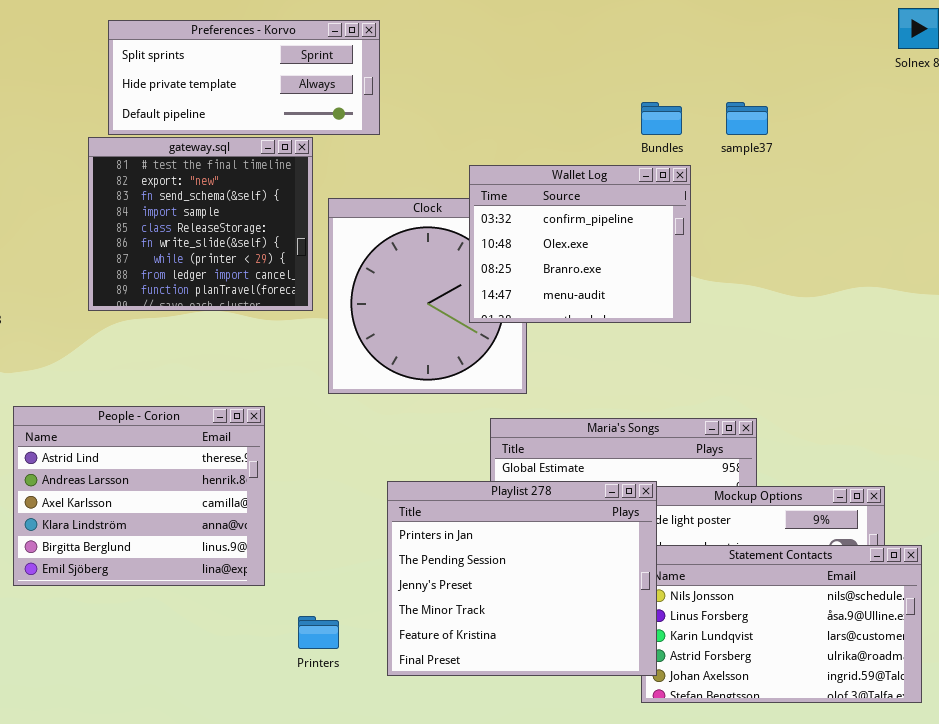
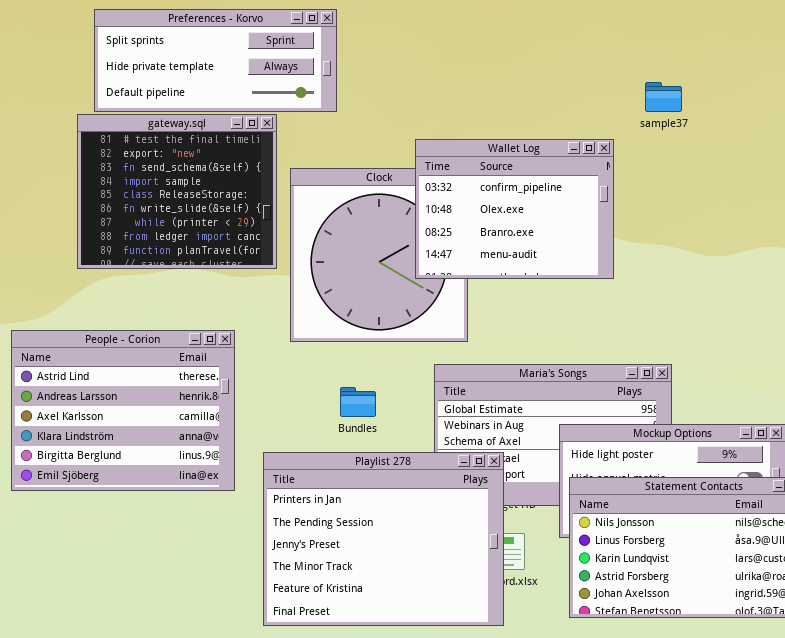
Bundles: [641,102,682,135] -> [340,387,376,417], moved
People - Corion: [13,406,265,586] -> [11,330,235,491], moved
Playlist 278: [387,481,657,676] -> [263,452,504,626], moved

